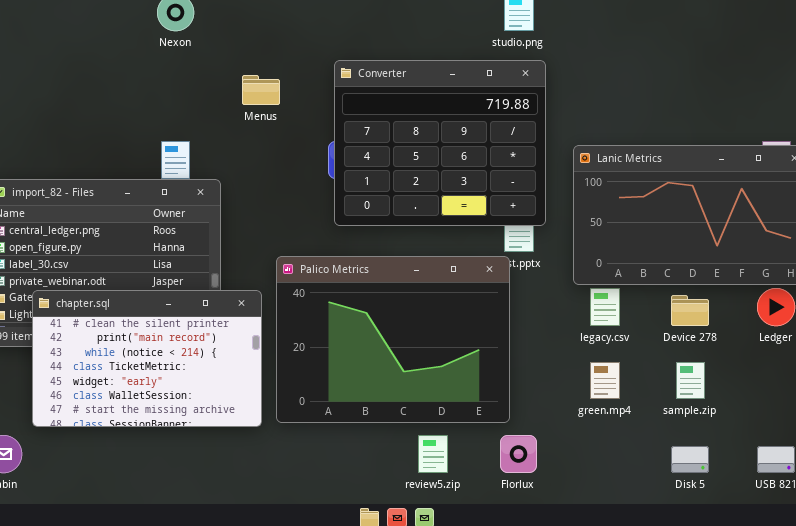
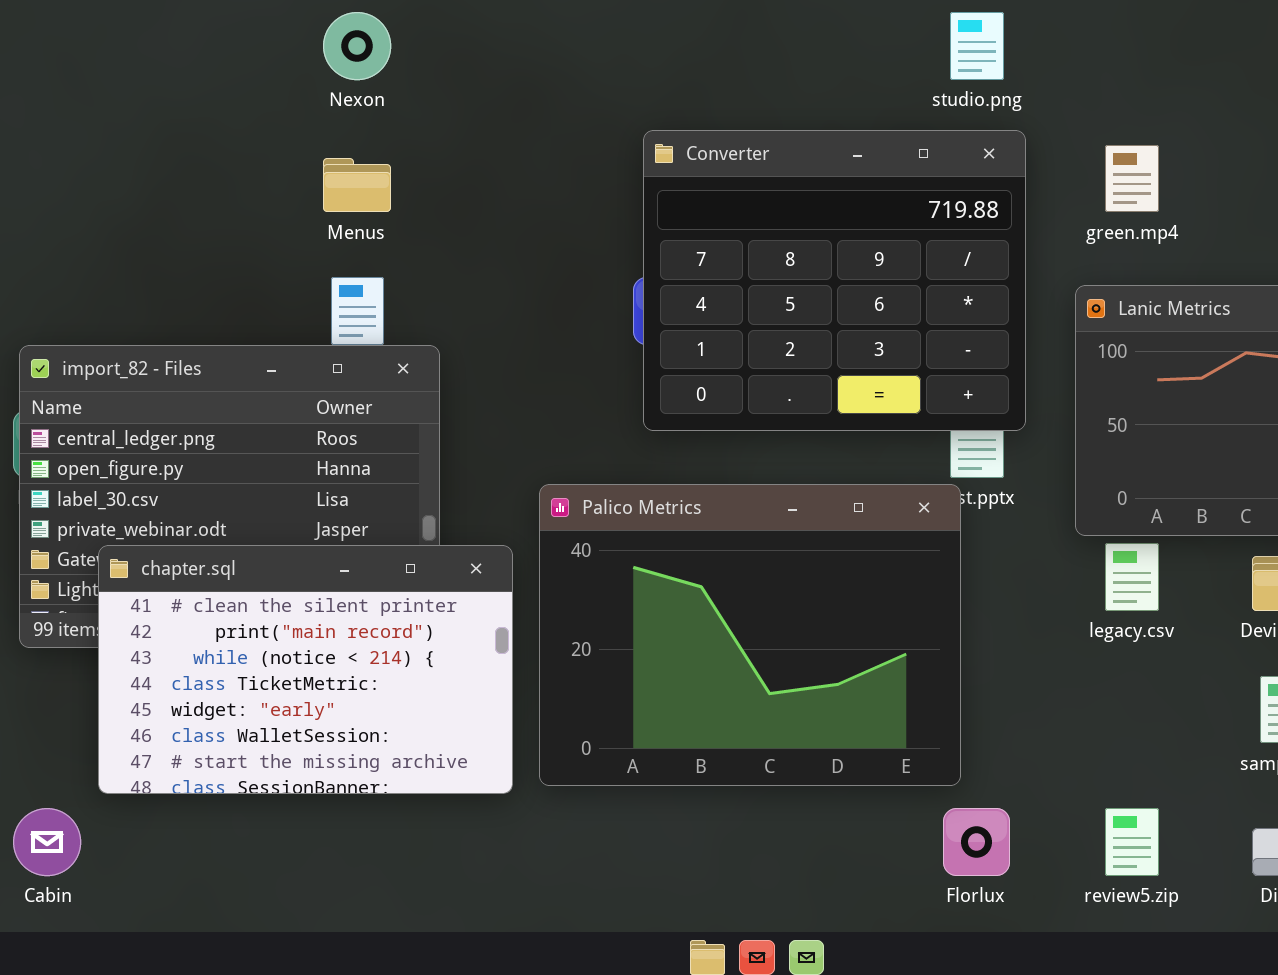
Menus: [242,75,280,105] -> [323,158,391,212], moved
green.mp4: [590,362,620,399] -> [1105,145,1159,212], moved
review5.zip: [418,435,448,473] -> [1105,808,1159,876], moved

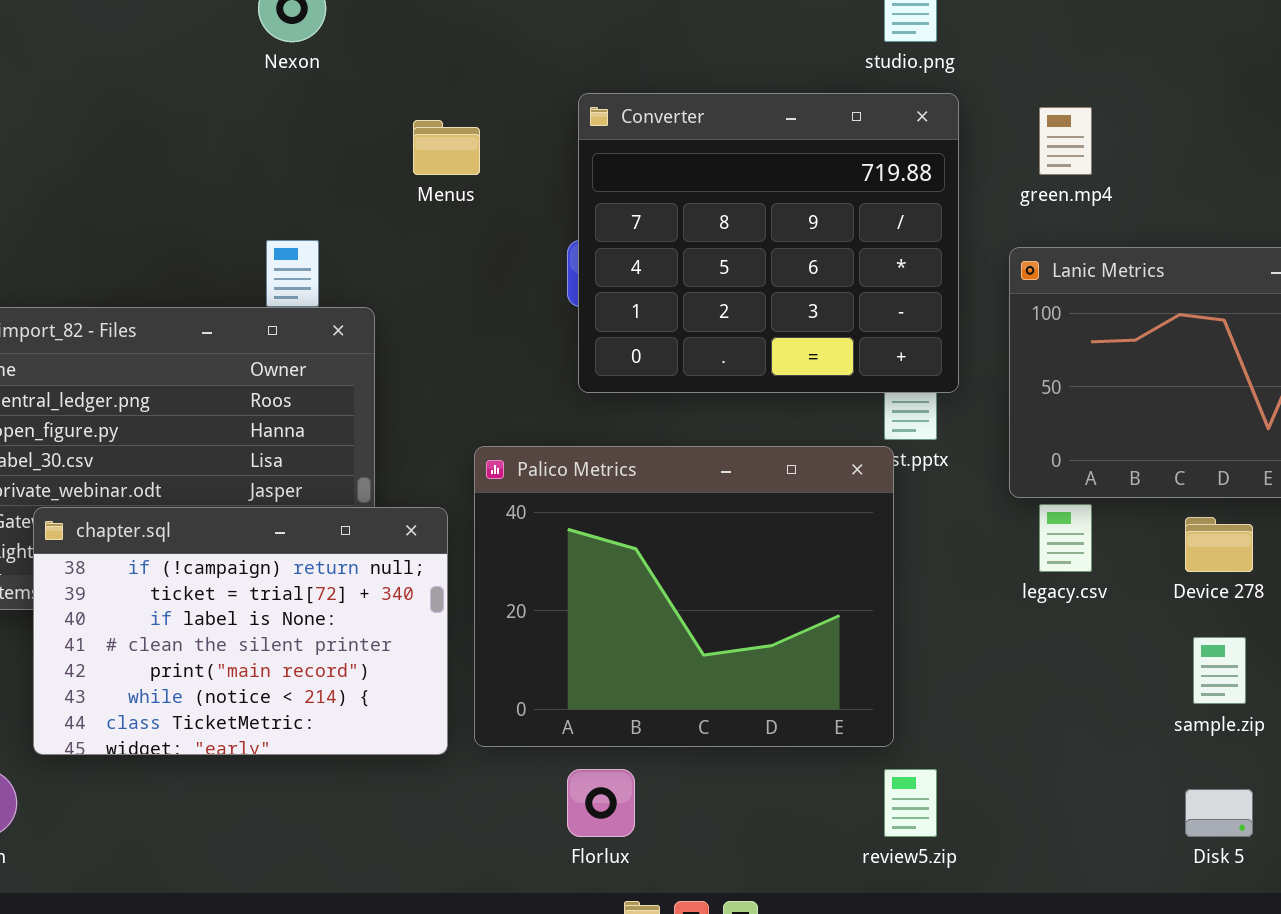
Menus: [323,158,391,212] -> [413,120,480,175], moved
chapter.sql: [98,545,513,794] -> [33,507,448,755], scrolled up 3 rows
Florlux: [943,808,1010,876] -> [567,769,635,837], moved
review5.zip: [1105,808,1159,876] -> [884,769,937,837], moved

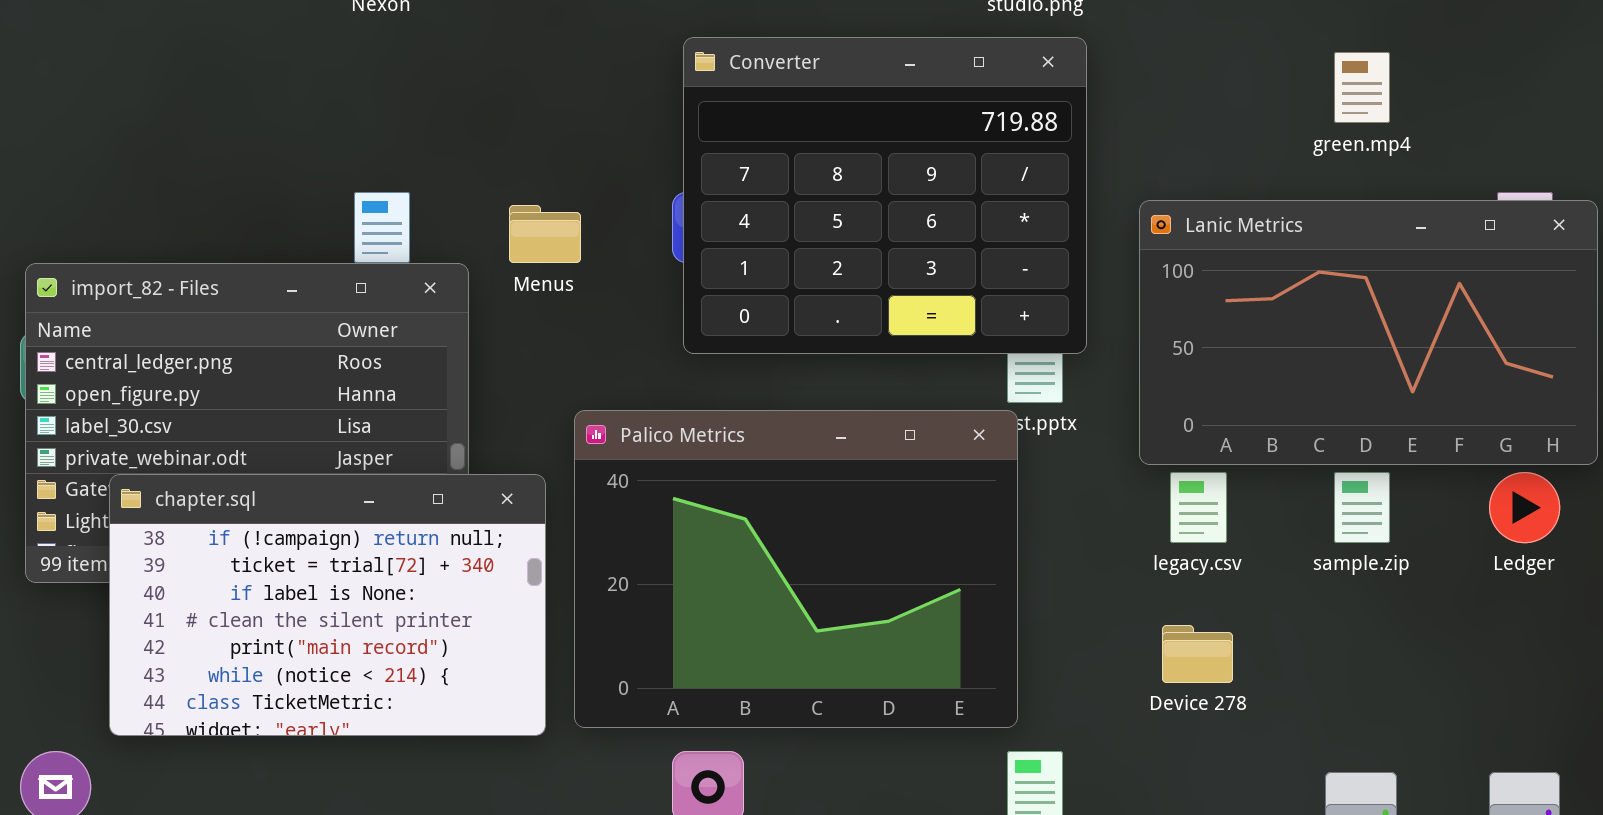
green.mp4: [1039,107,1092,175] -> [1334,52,1390,123], moved
Menus: [413,120,480,175] -> [509,205,581,263], moved
Device 278: [1185,517,1253,572] -> [1162,625,1233,683], moved
sample.zip: [1193,637,1246,704] -> [1334,472,1390,543], moved

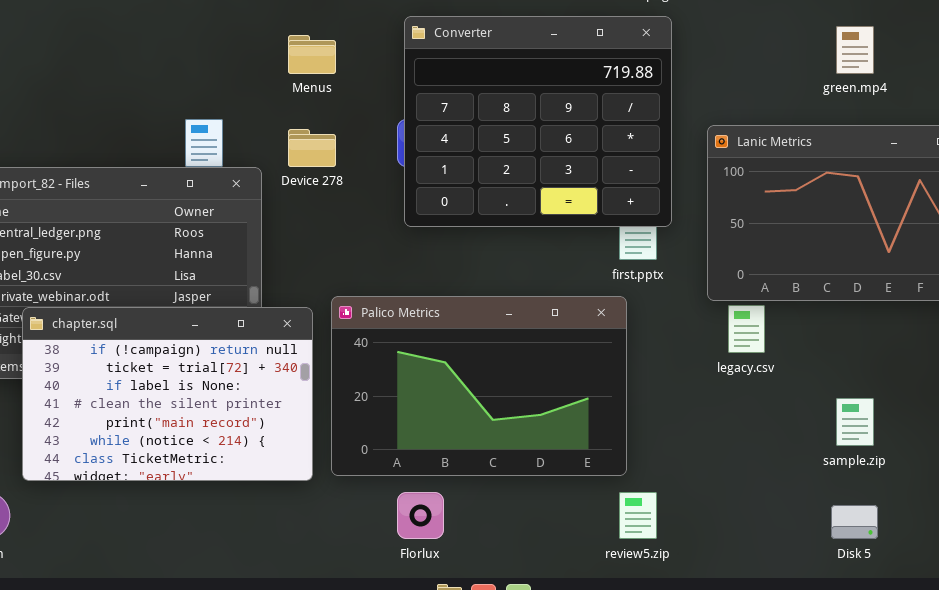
Menus: [509,205,581,263] -> [288,35,336,74], moved
Palico Metrics: [574,410,1018,728] -> [331,296,627,476], resized
sample.zip: [1334,472,1390,543] -> [836,398,874,446], moved
Device 278: [1162,625,1233,683] -> [288,129,336,167], moved

